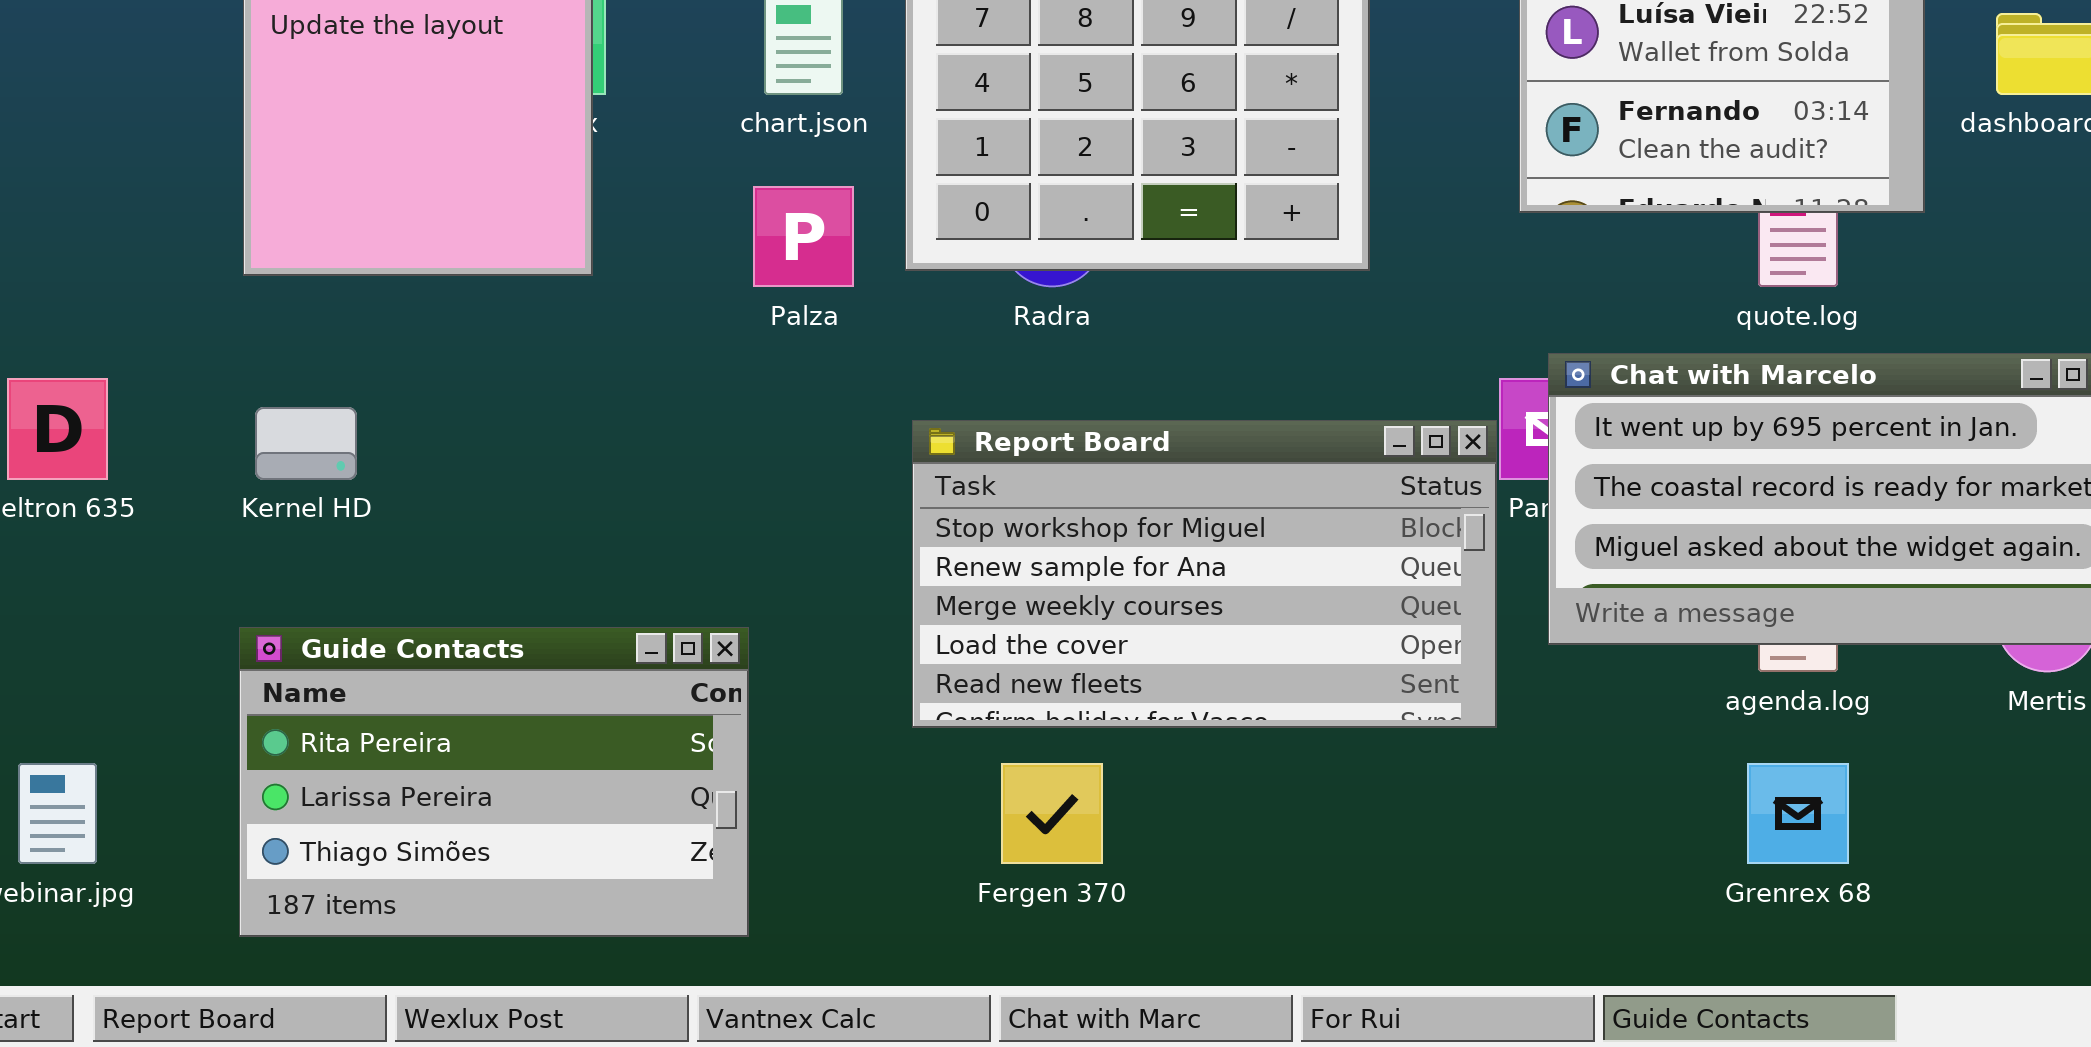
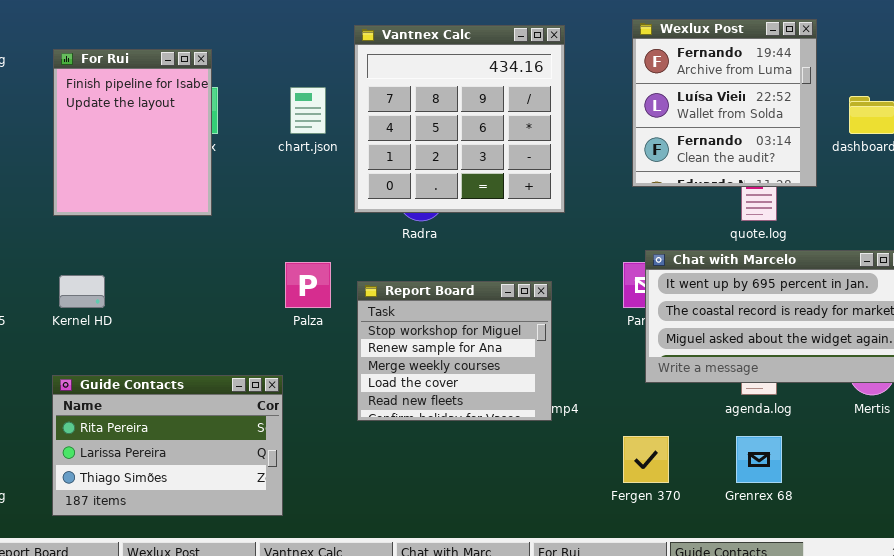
Palza: [753,186,854,287] -> [285,262,331,308], moved
Report Board: [912,420,1497,728] -> [357,281,552,421], resized
Fergen 370: [1001,763,1103,864] -> [623,436,669,483], moved

